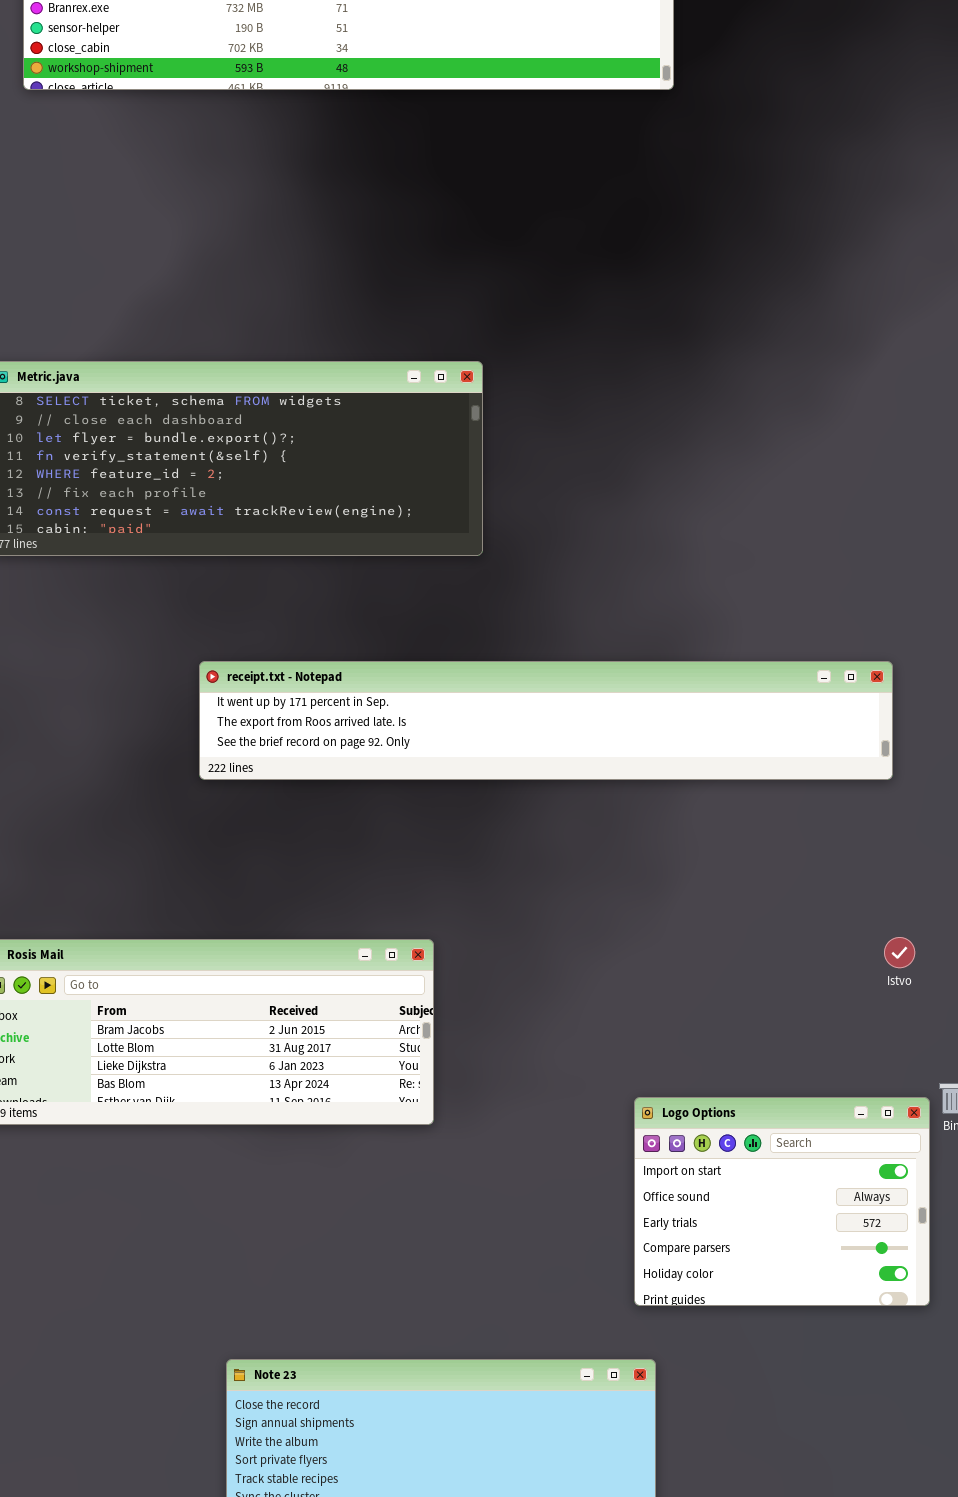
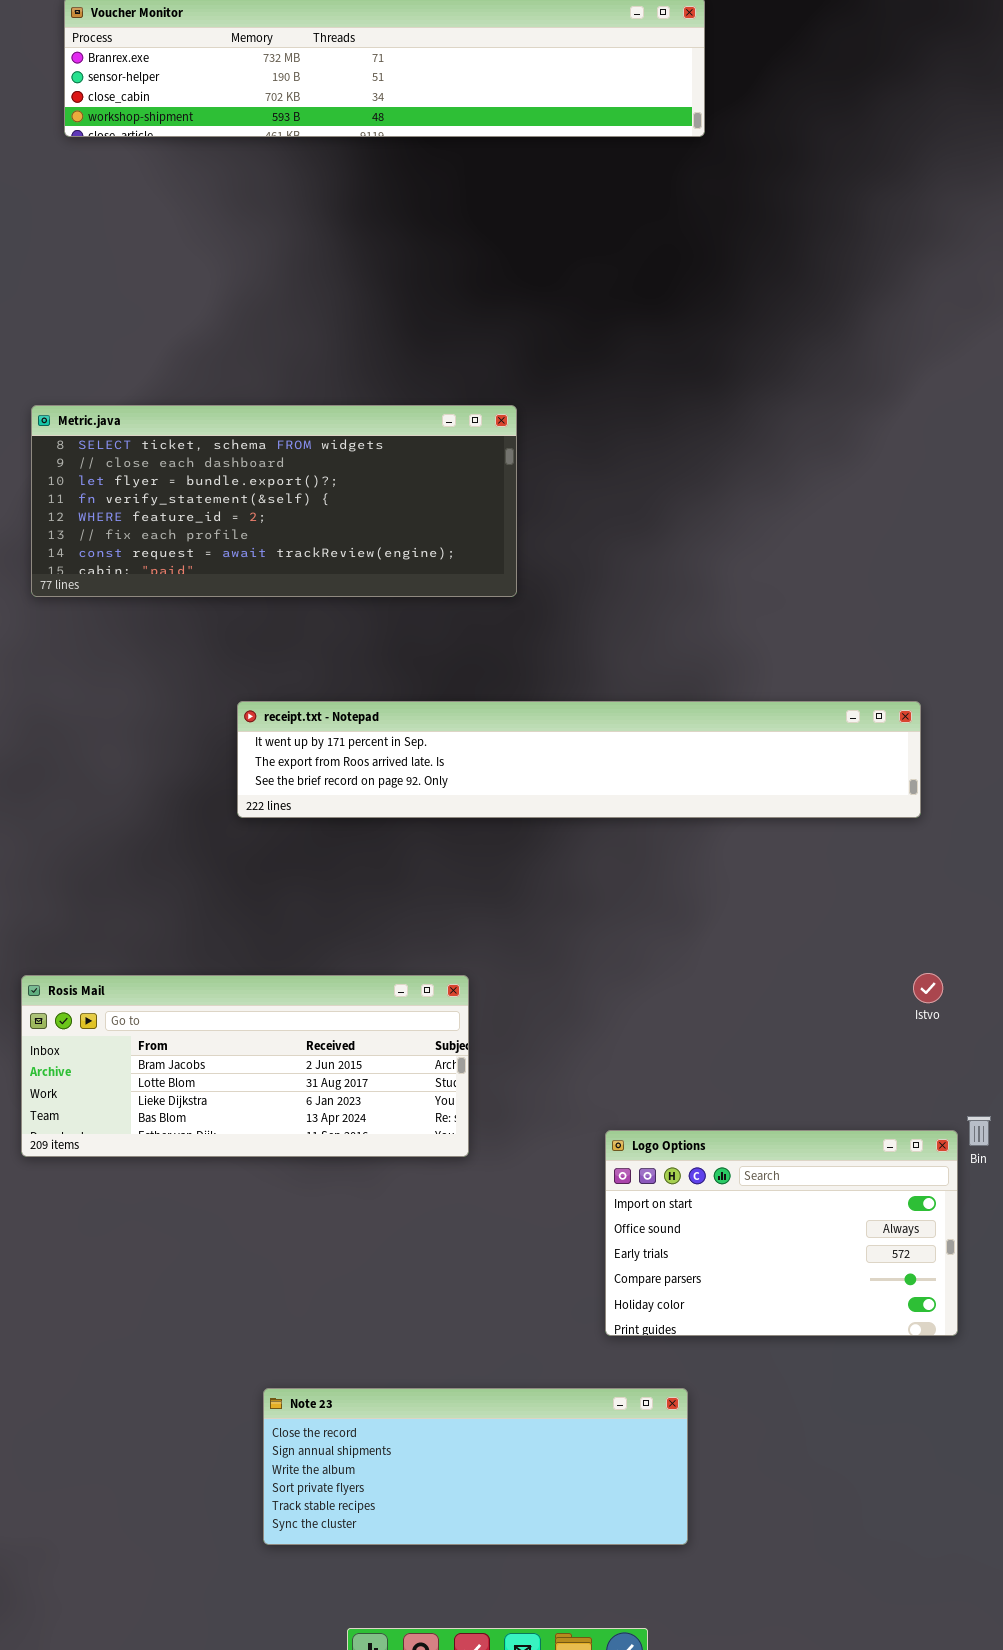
Logo Options: [634,1097,930,1306] -> [605,1130,958,1336], resized

